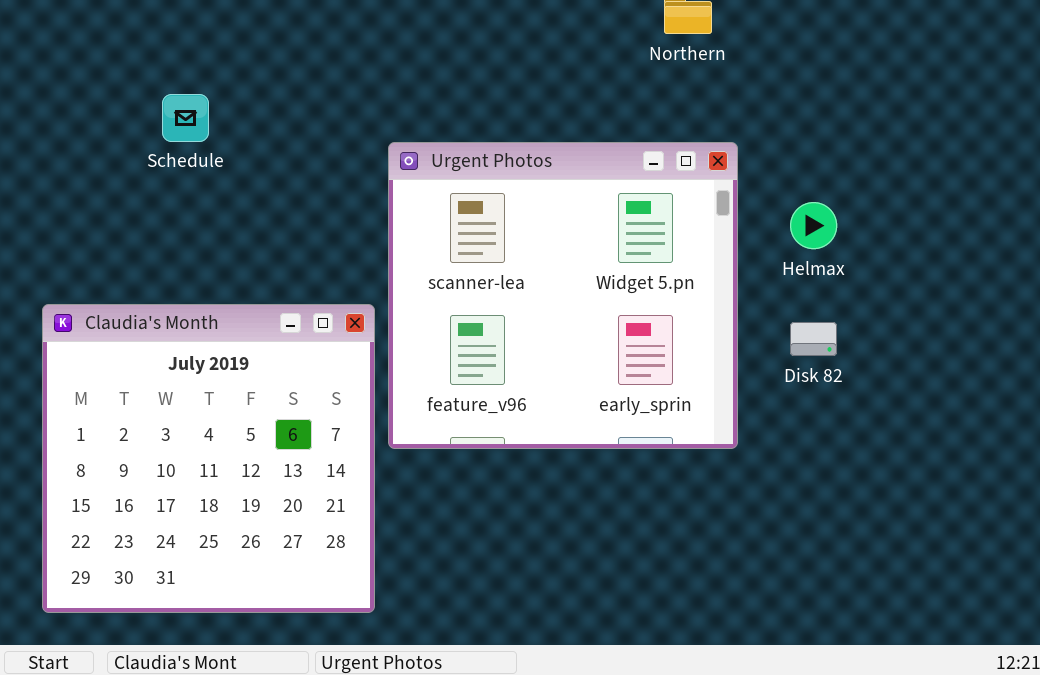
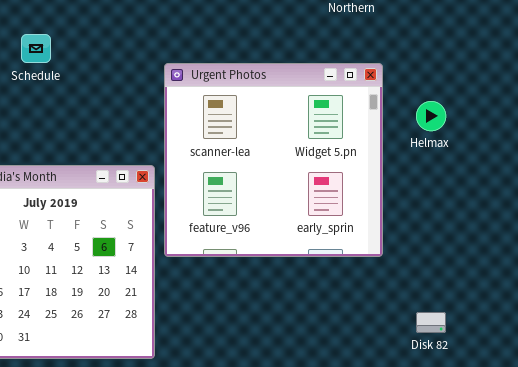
Disk 82: [790,322,837,356] -> [416,312,446,333], moved

